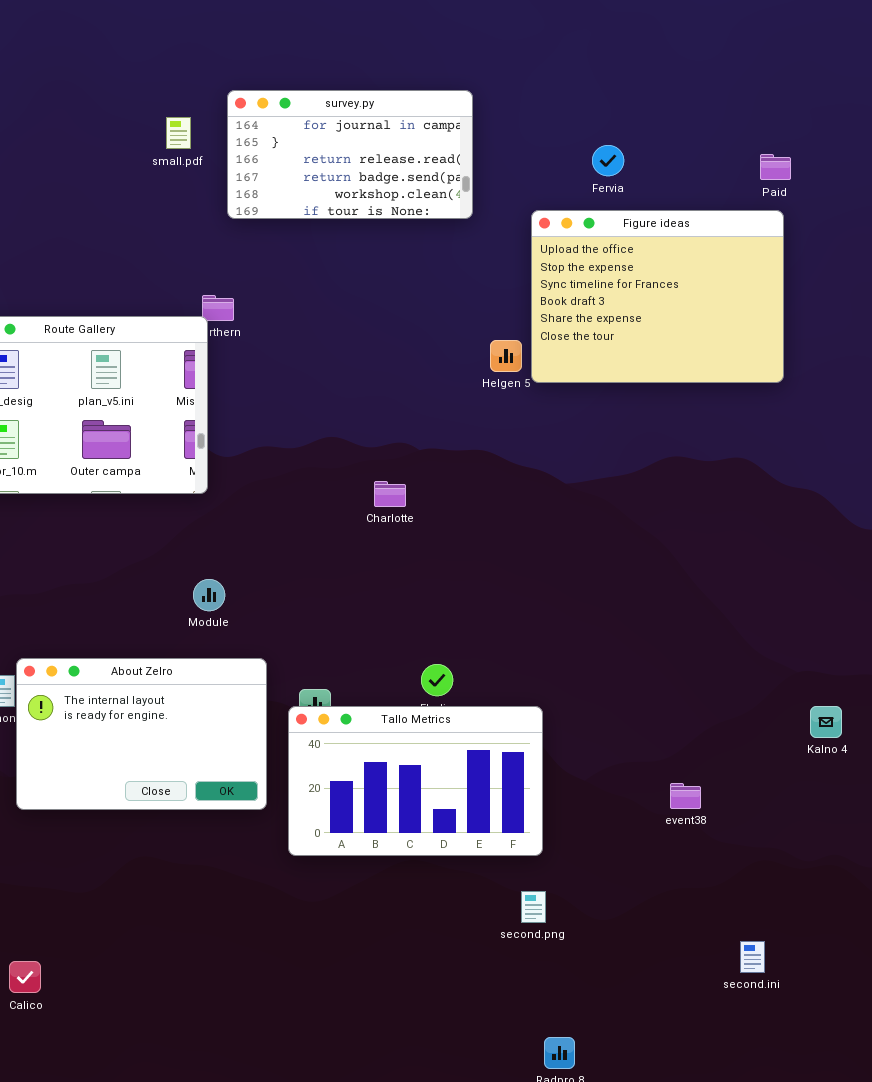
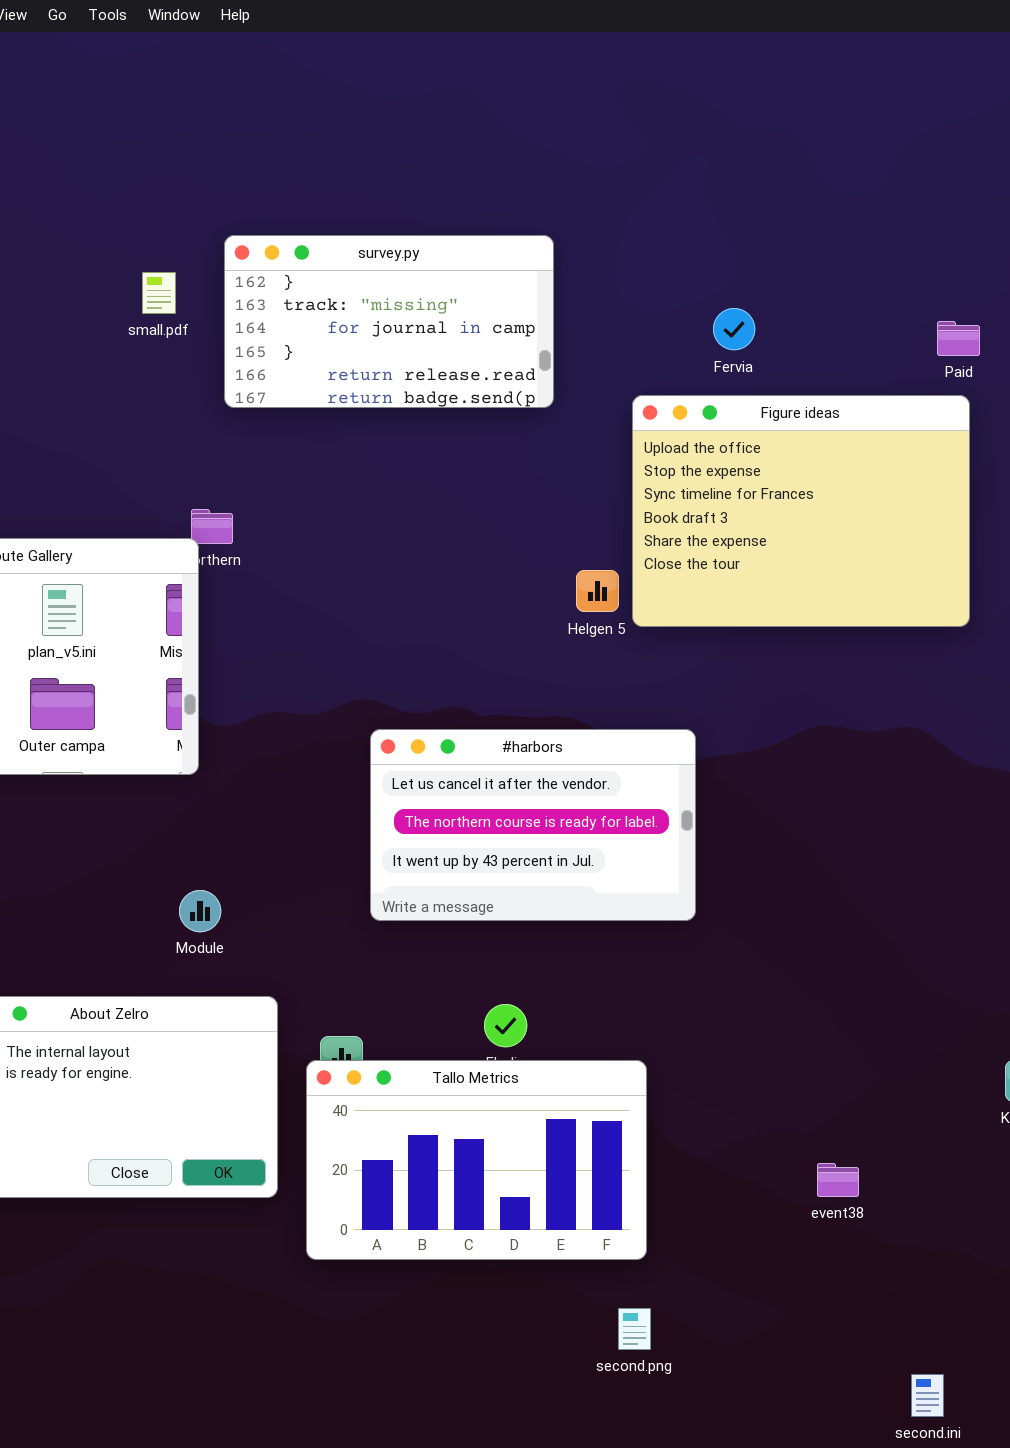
survey.py: [227,90,473,219] -> [224,235,554,408], scrolled up 2 rows
#harbors: none -> [370,729,696,921], opened

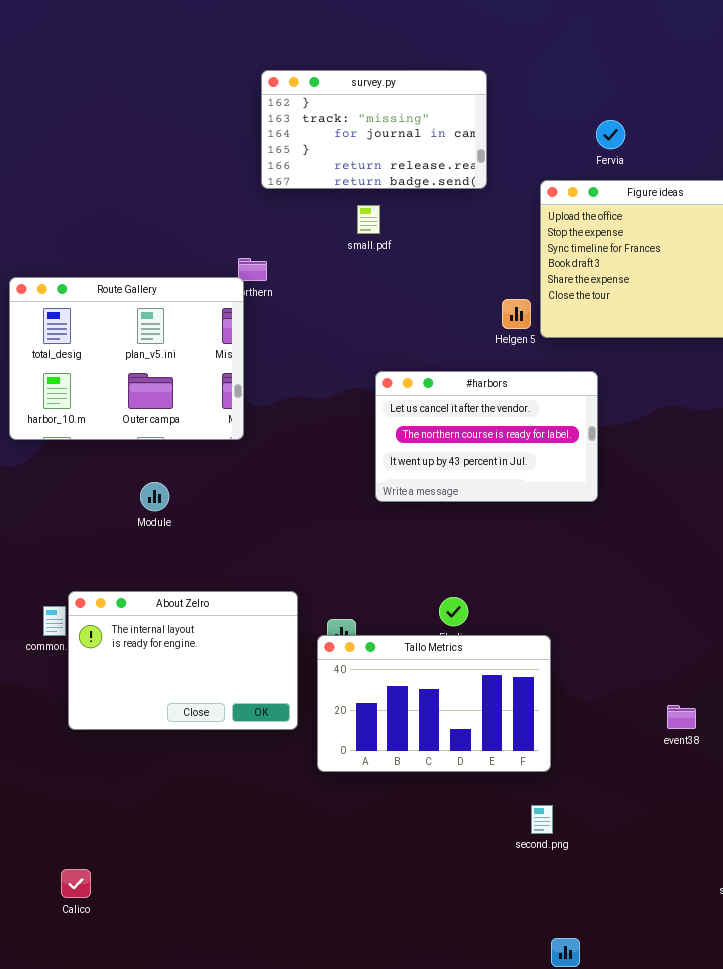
small.pdf: [142,272,176,314] -> [357,205,380,234], moved
#harbors: [370,729,696,921] -> [375,371,598,502], moved
Module: [179,890,221,932] -> [140,482,169,511], moved

